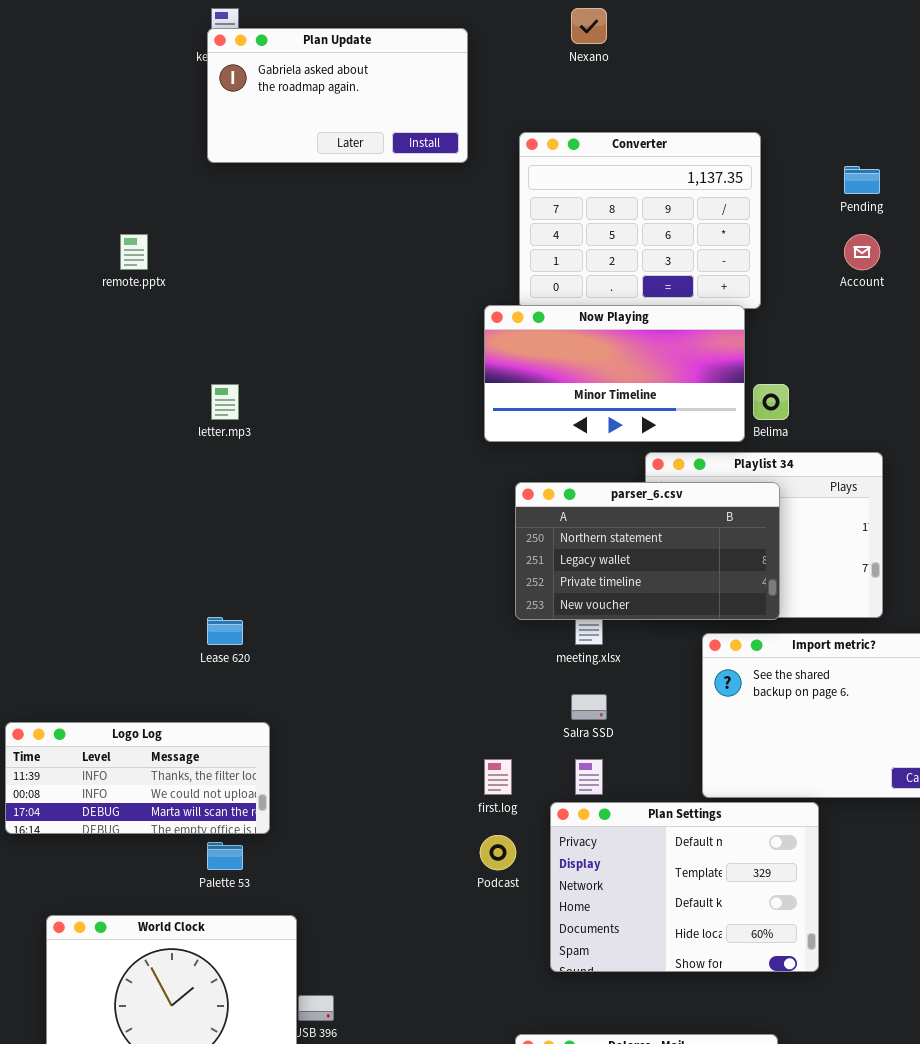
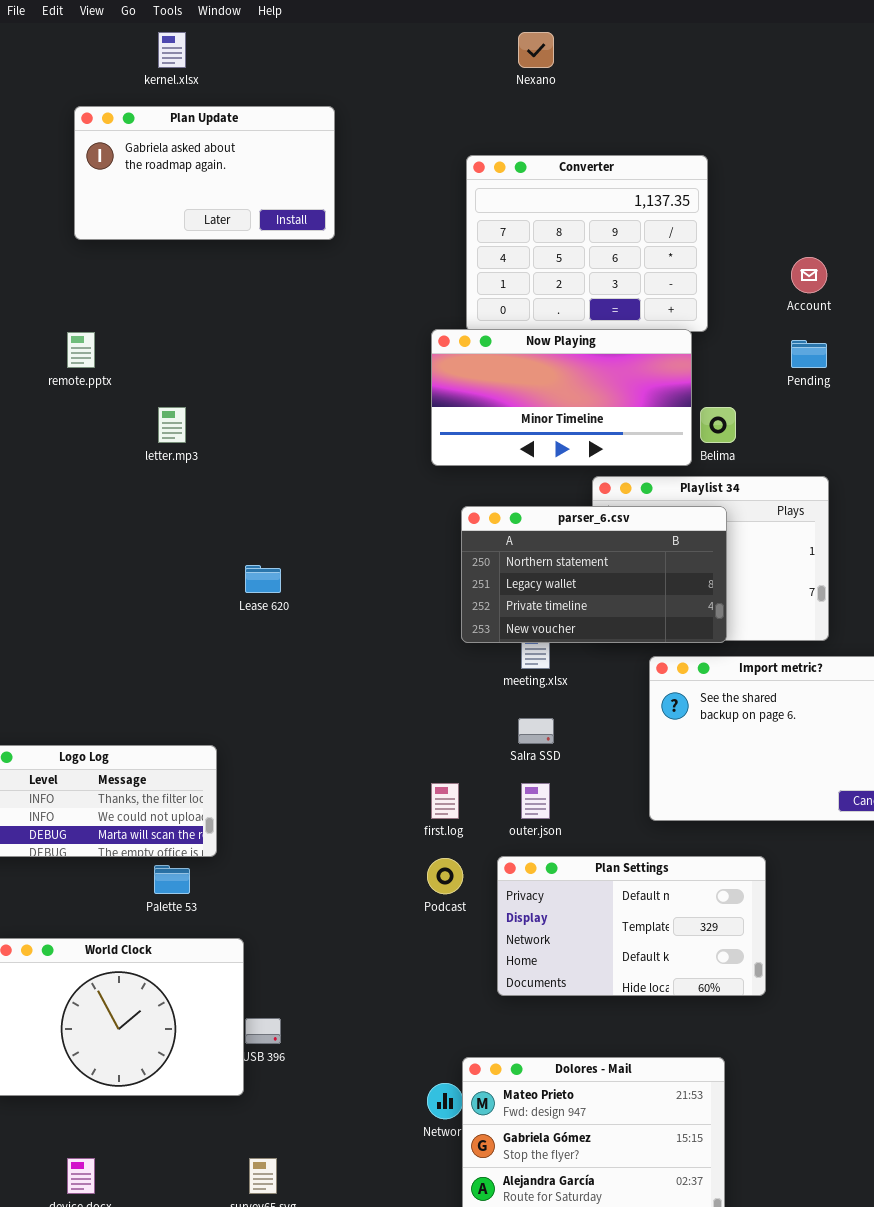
Plan Update: [207,28,468,163] -> [74,106,335,240], moved
Pending: [844,166,880,194] -> [791,340,827,368], moved
remote.pptx: [120,234,148,270] -> [67,332,95,368], moved
Lease 620: [207,617,243,645] -> [245,565,281,593], moved
Plan Settings: [550,802,819,972] -> [497,856,766,996], resized

